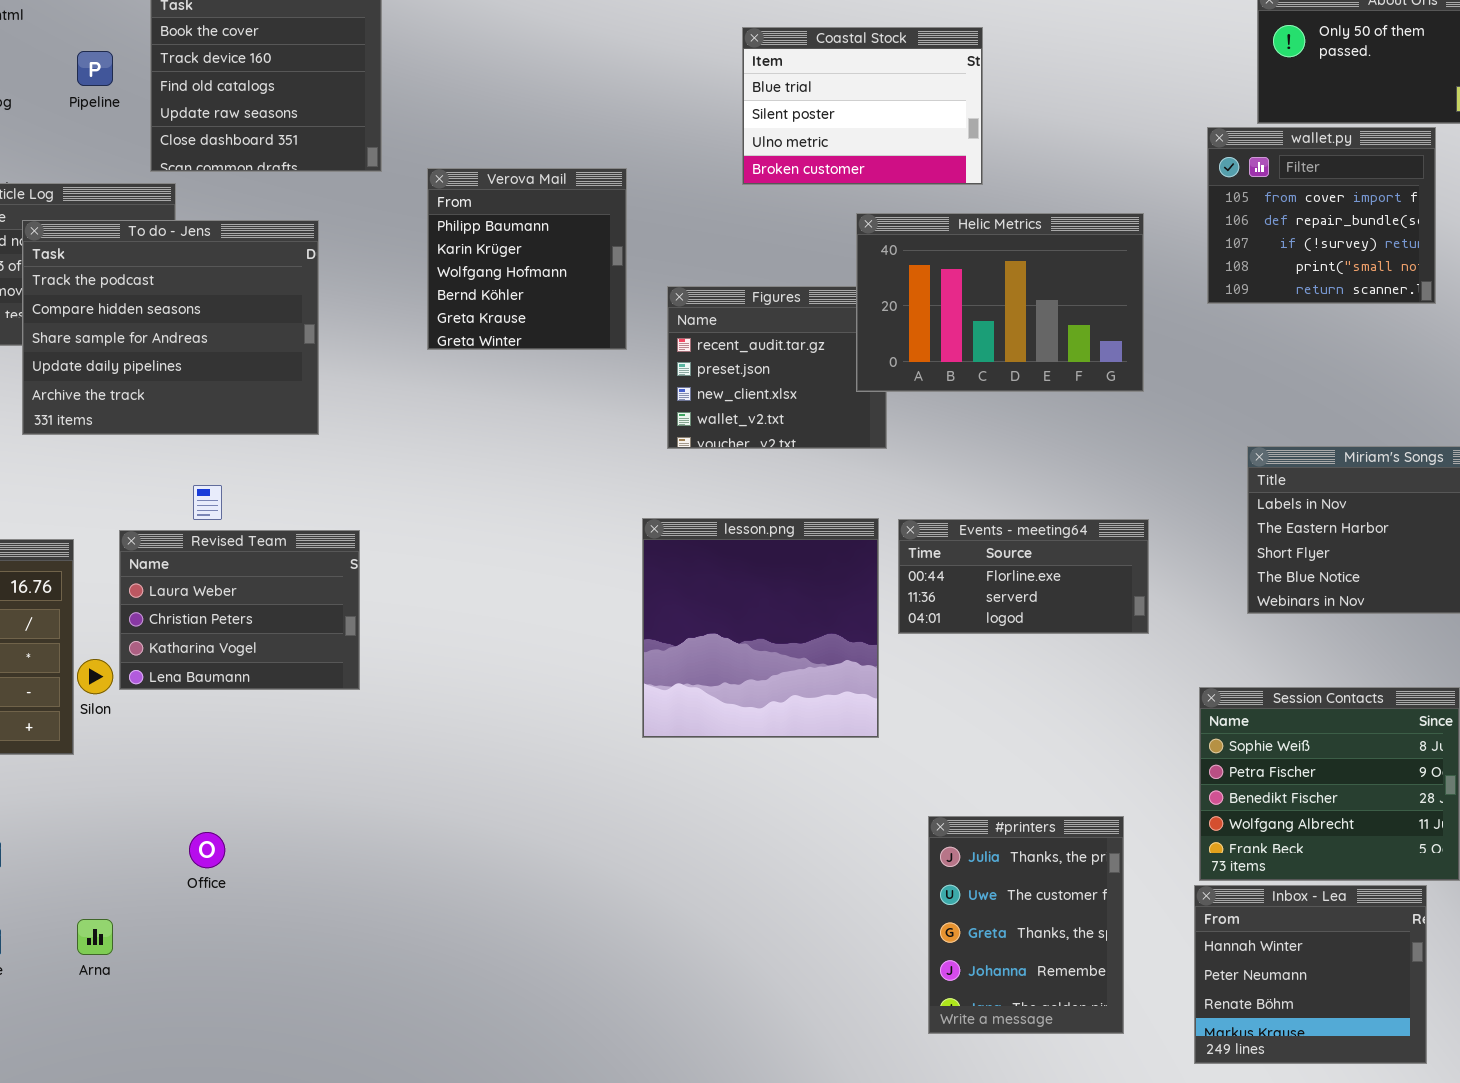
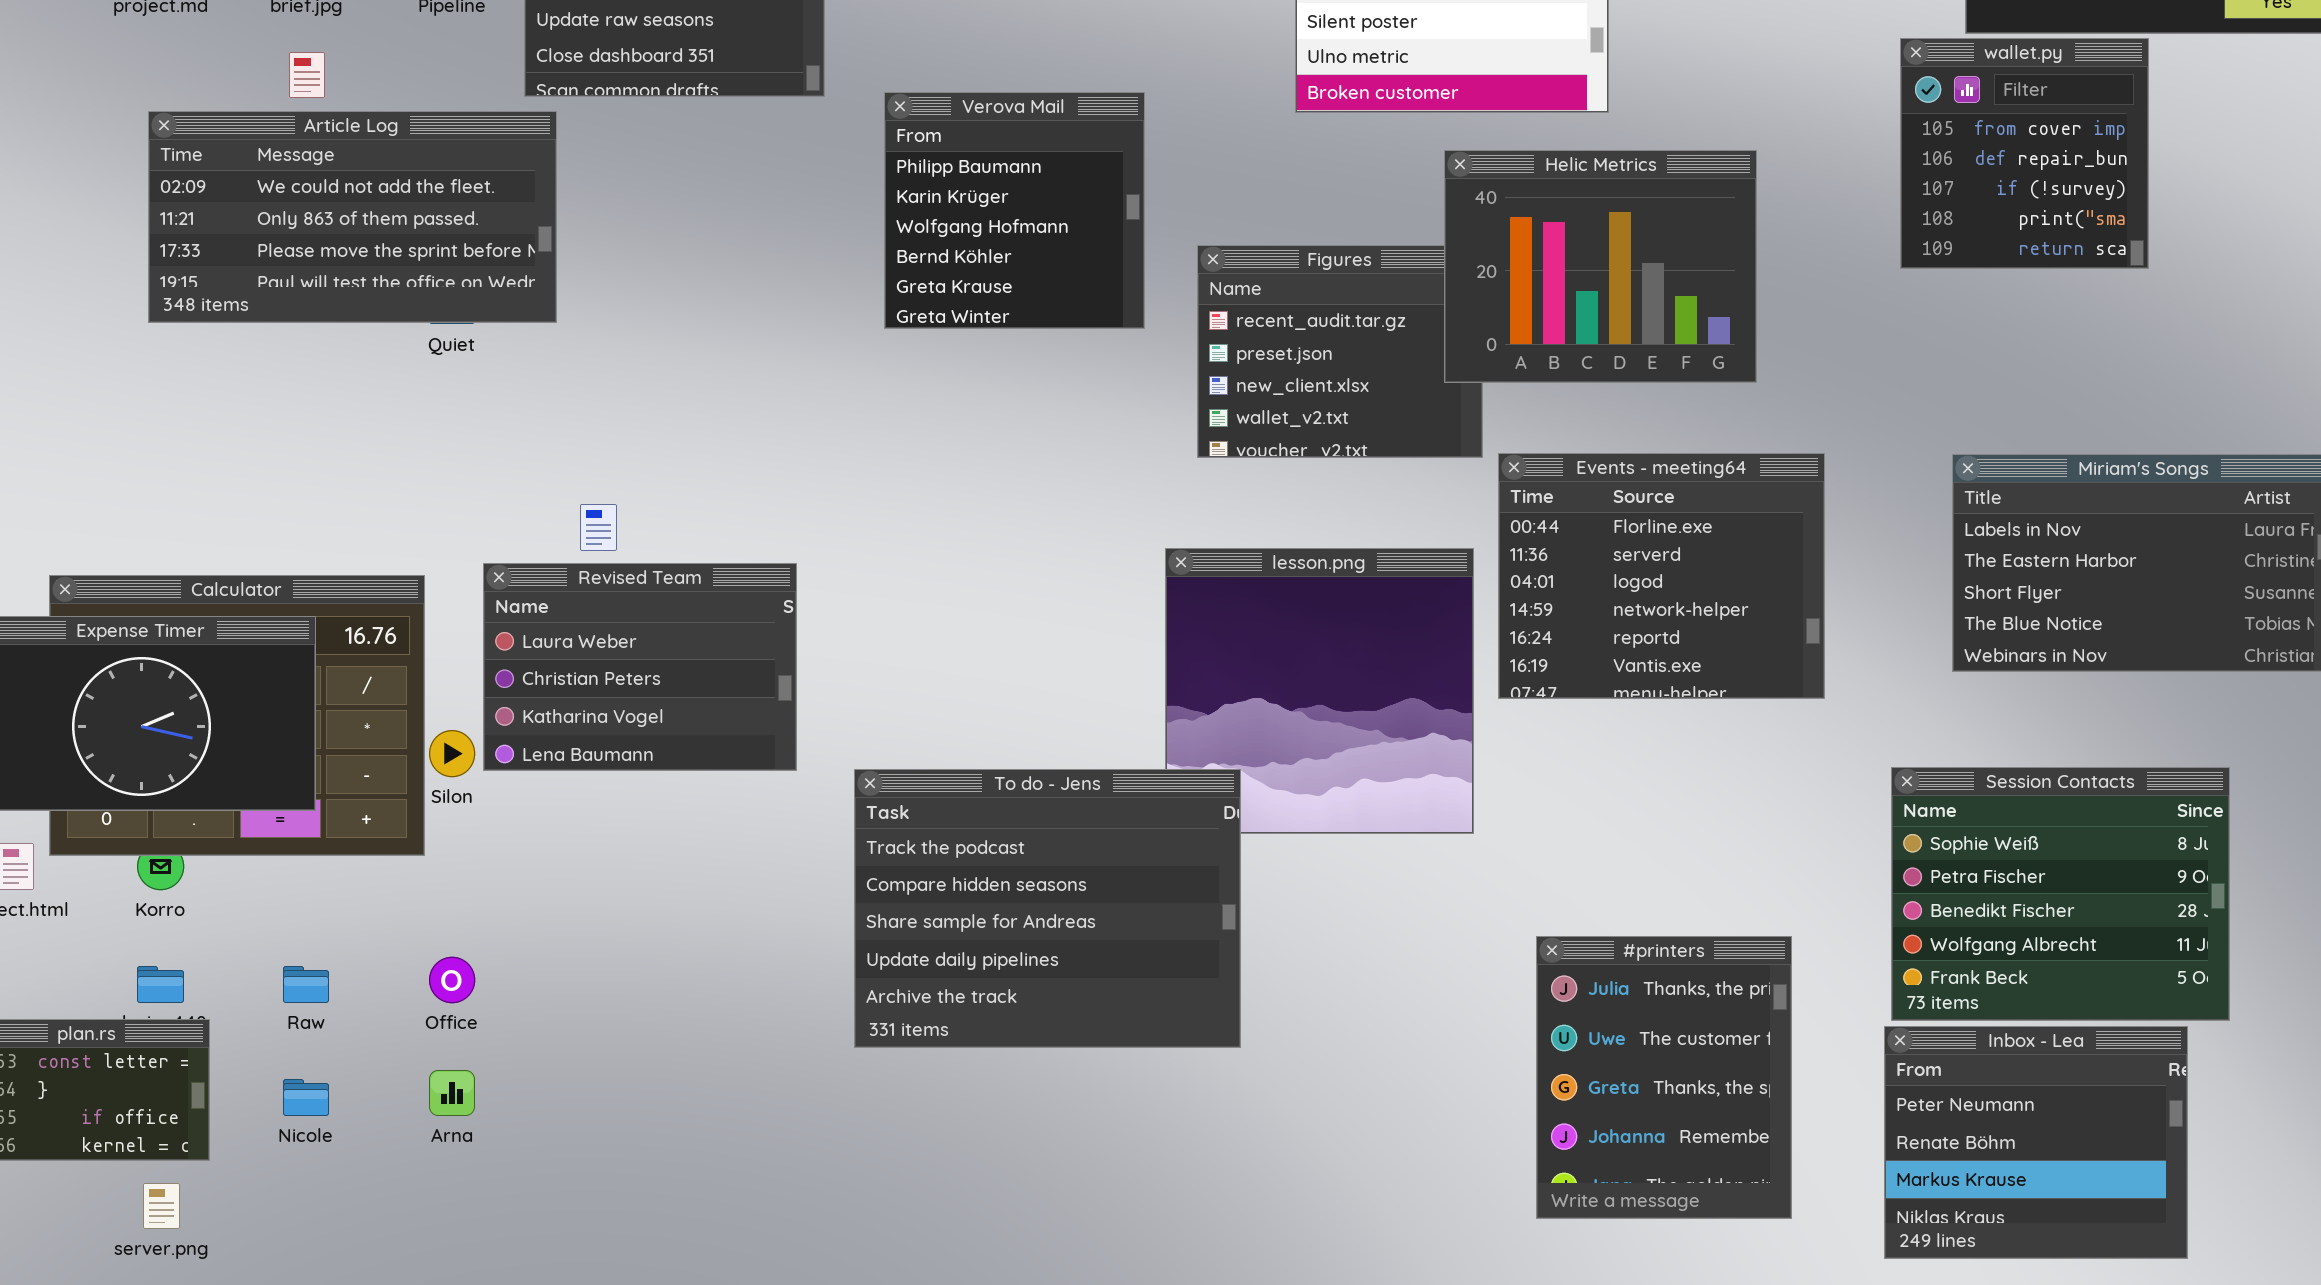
wallet.py: [1207,127,1436,304] -> [1900,38,2149,269], resized
Helic Metrics: [856,213,1144,392] -> [1444,150,1757,383], resized
To do - Jens: [22,220,319,435] -> [854,769,1241,1048], moved
Events - meeting64: [898,519,1149,634] -> [1498,453,1825,699], resized
Office: [189,832,225,868] -> [429,957,475,1003], moved
Inbox - Lea: [1194,885,1427,1064] -> [1884,1026,2188,1259], scrolled down 1 row

